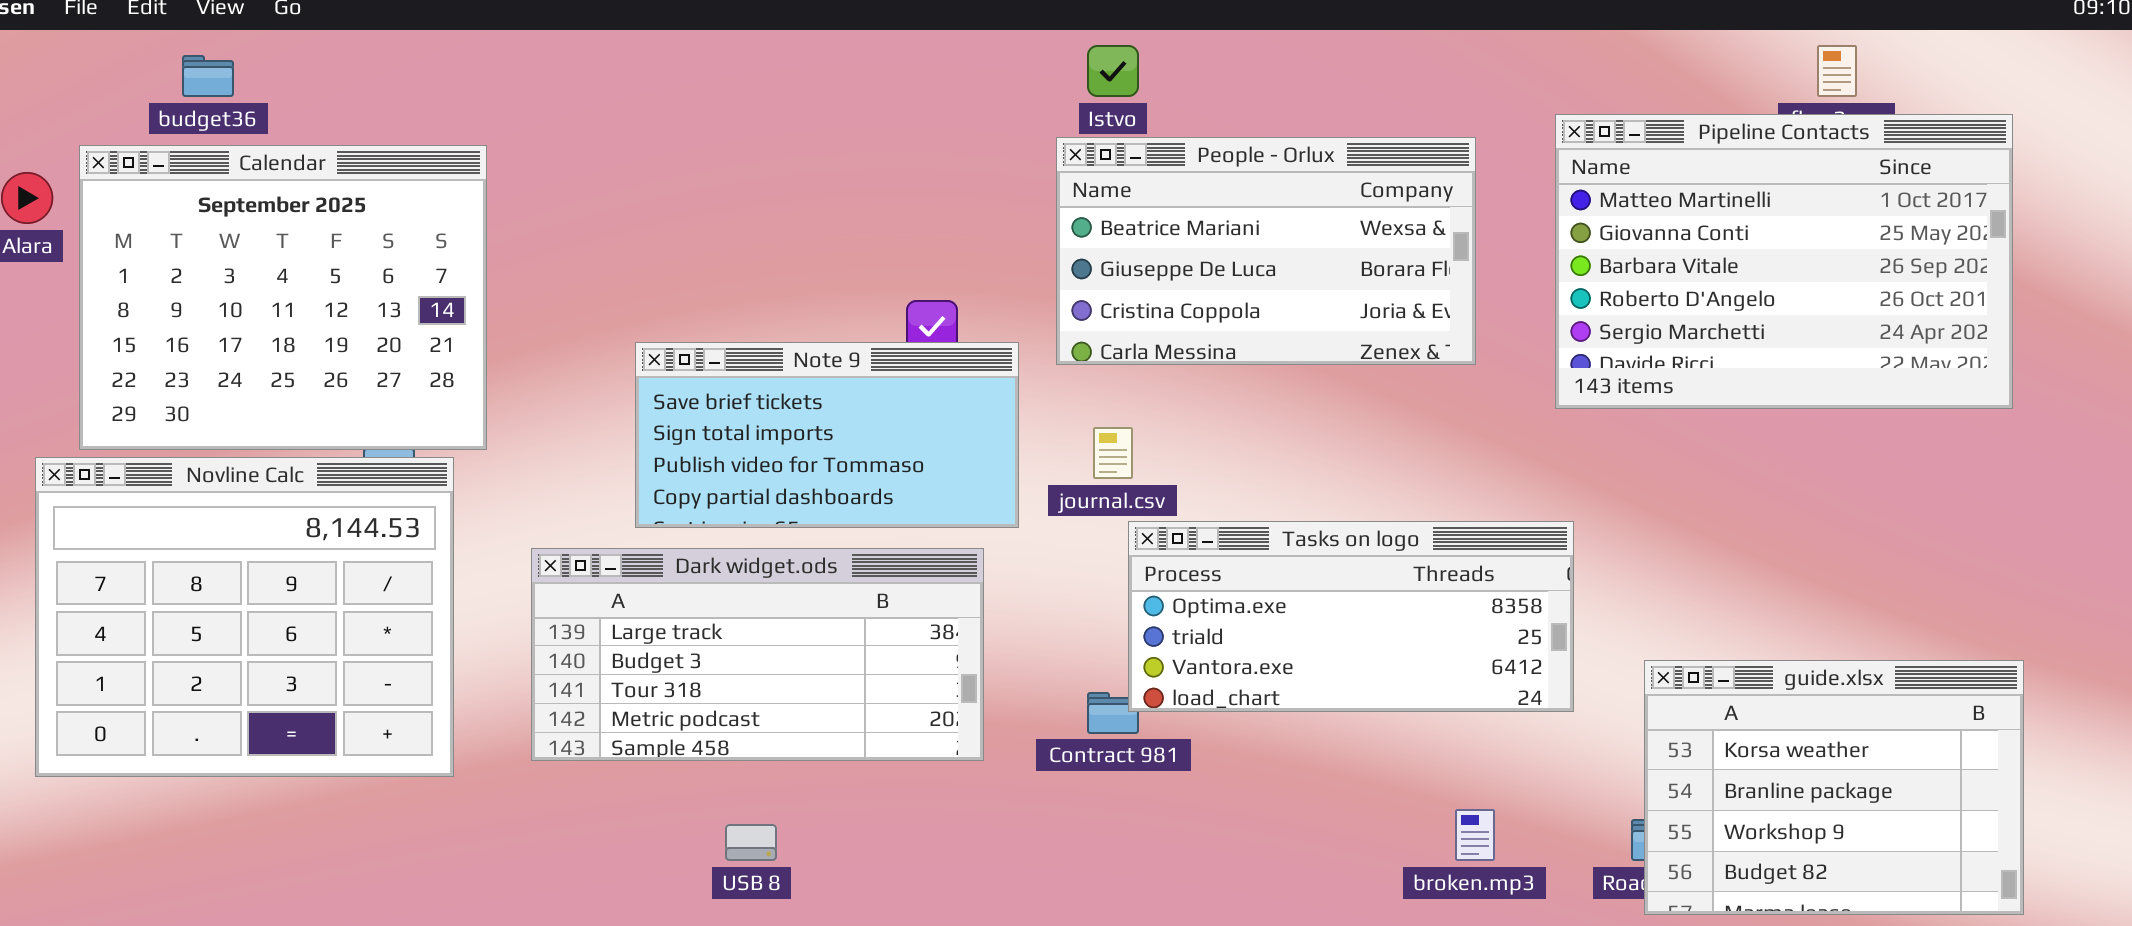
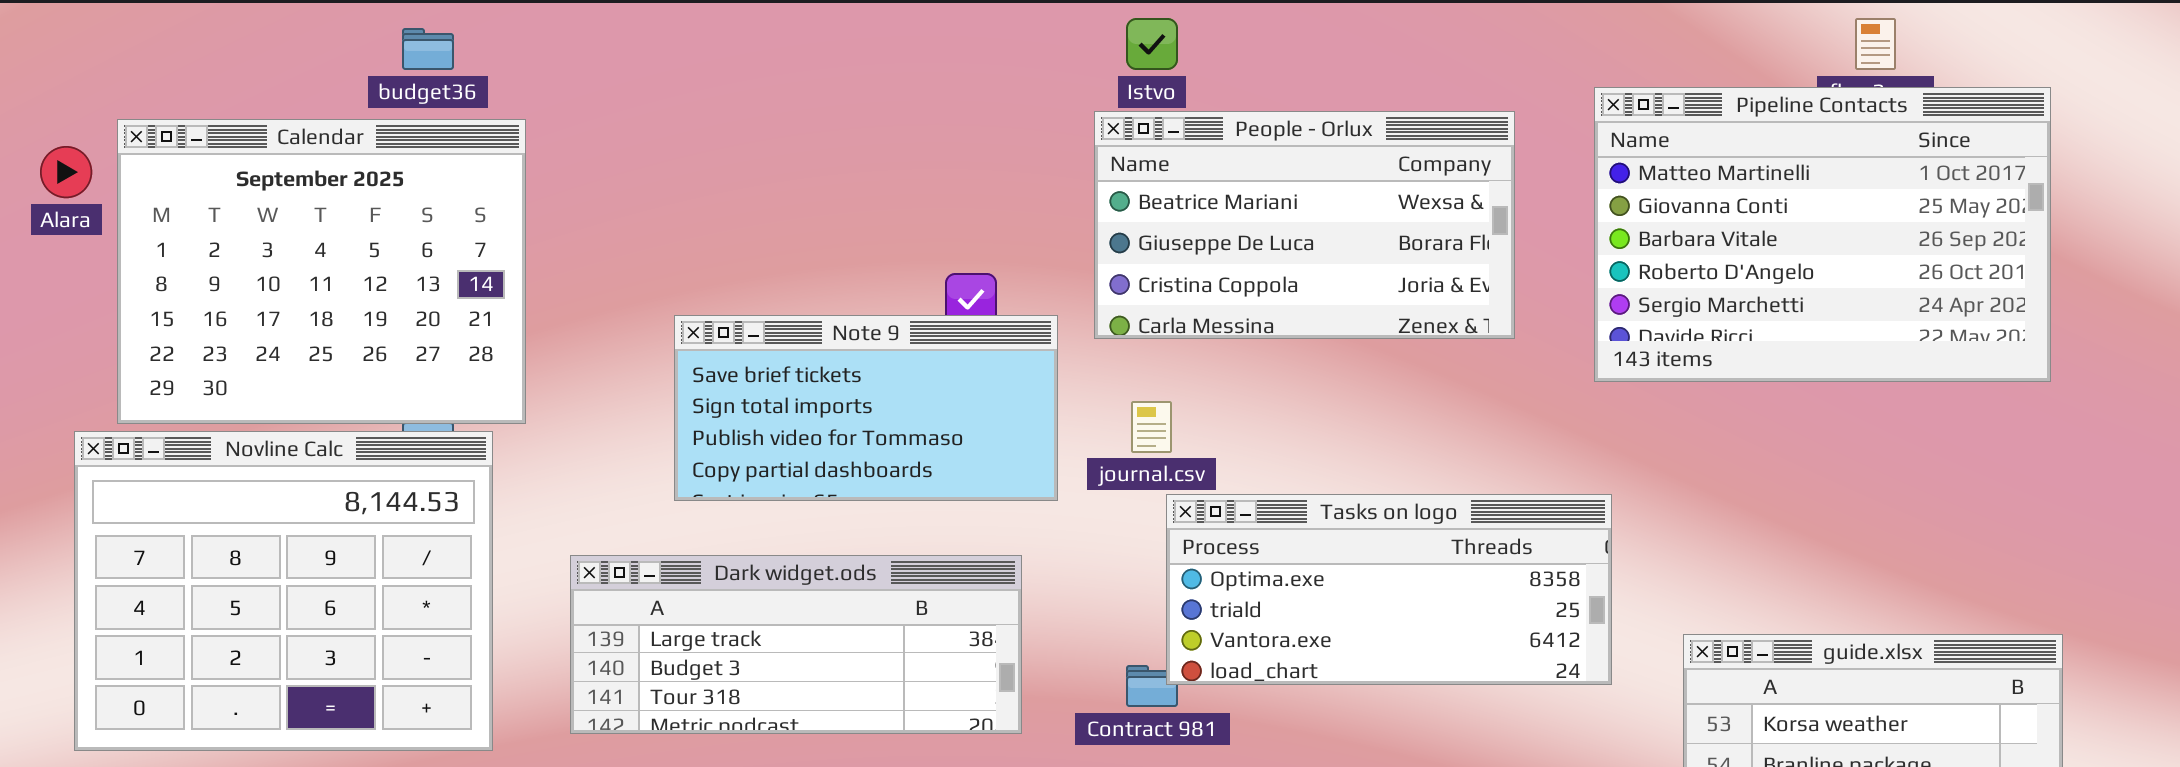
budget36: [182,55,234,97] -> [402,28,454,70], moved
Dark widget.ods: [531,548,984,761] -> [570,555,1022,734], resized

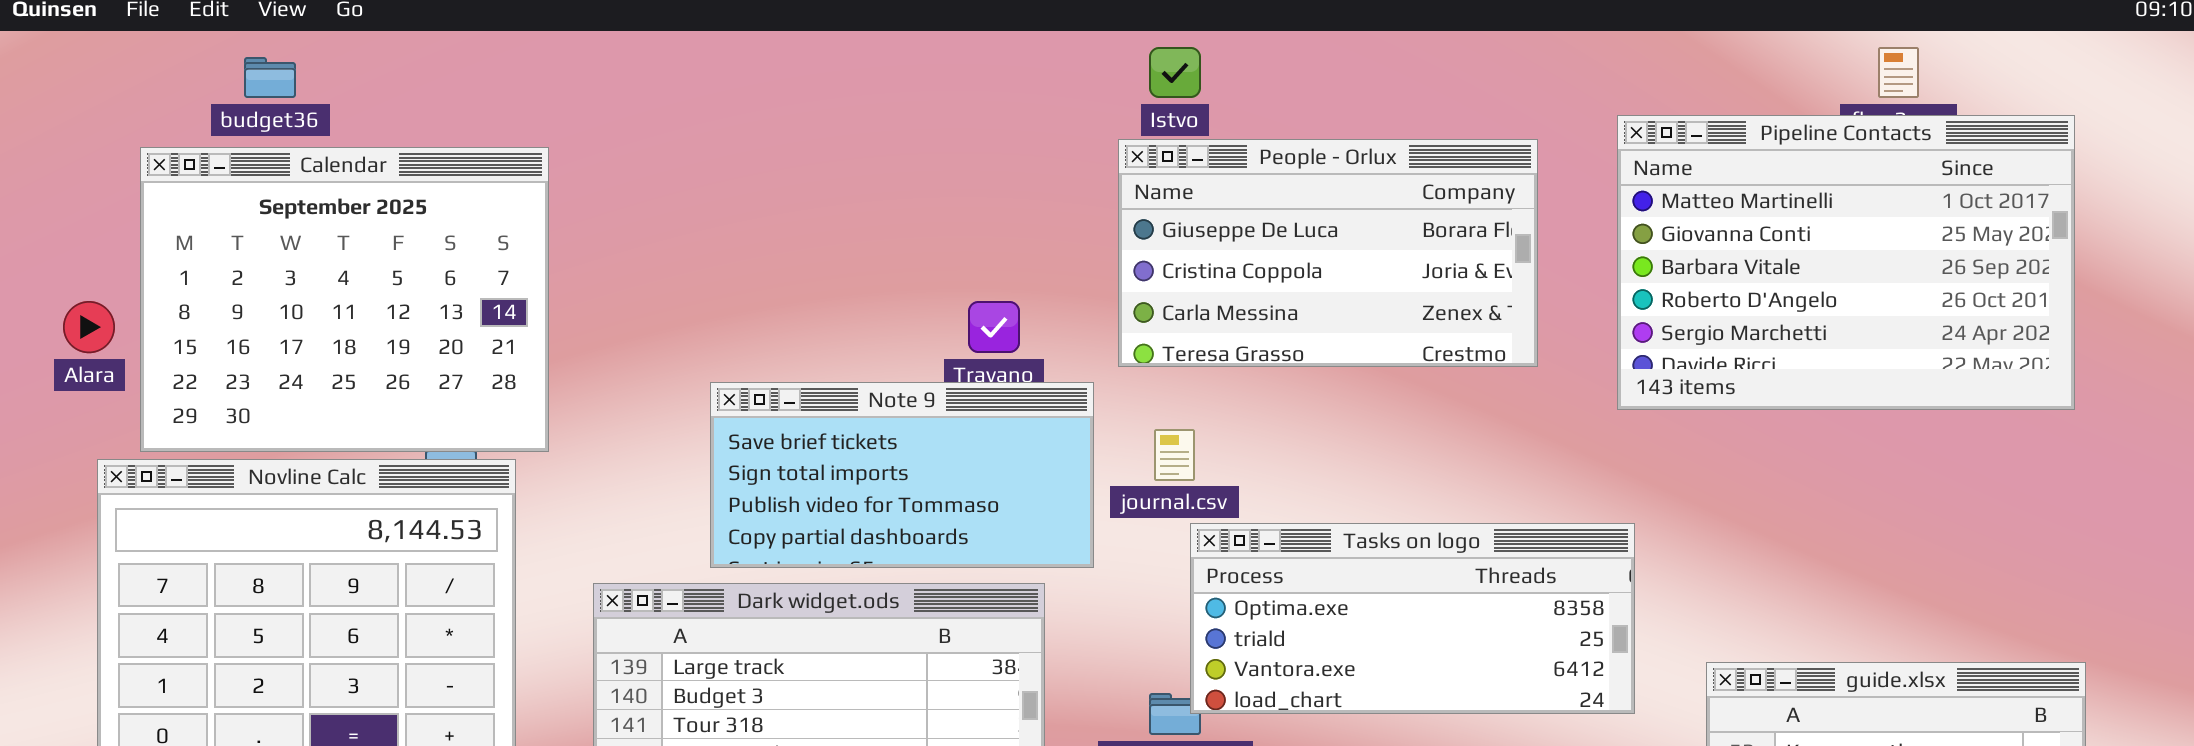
budget36: [402,28,454,70] -> [244,57,296,98], moved
People - Orlux: [1094,111,1515,339] -> [1118,139,1538,367], scrolled down 1 row
Alara: [40,146,92,198] -> [63,301,115,353], moved
Note 9: [674,315,1058,501] -> [710,382,1094,568], moved

